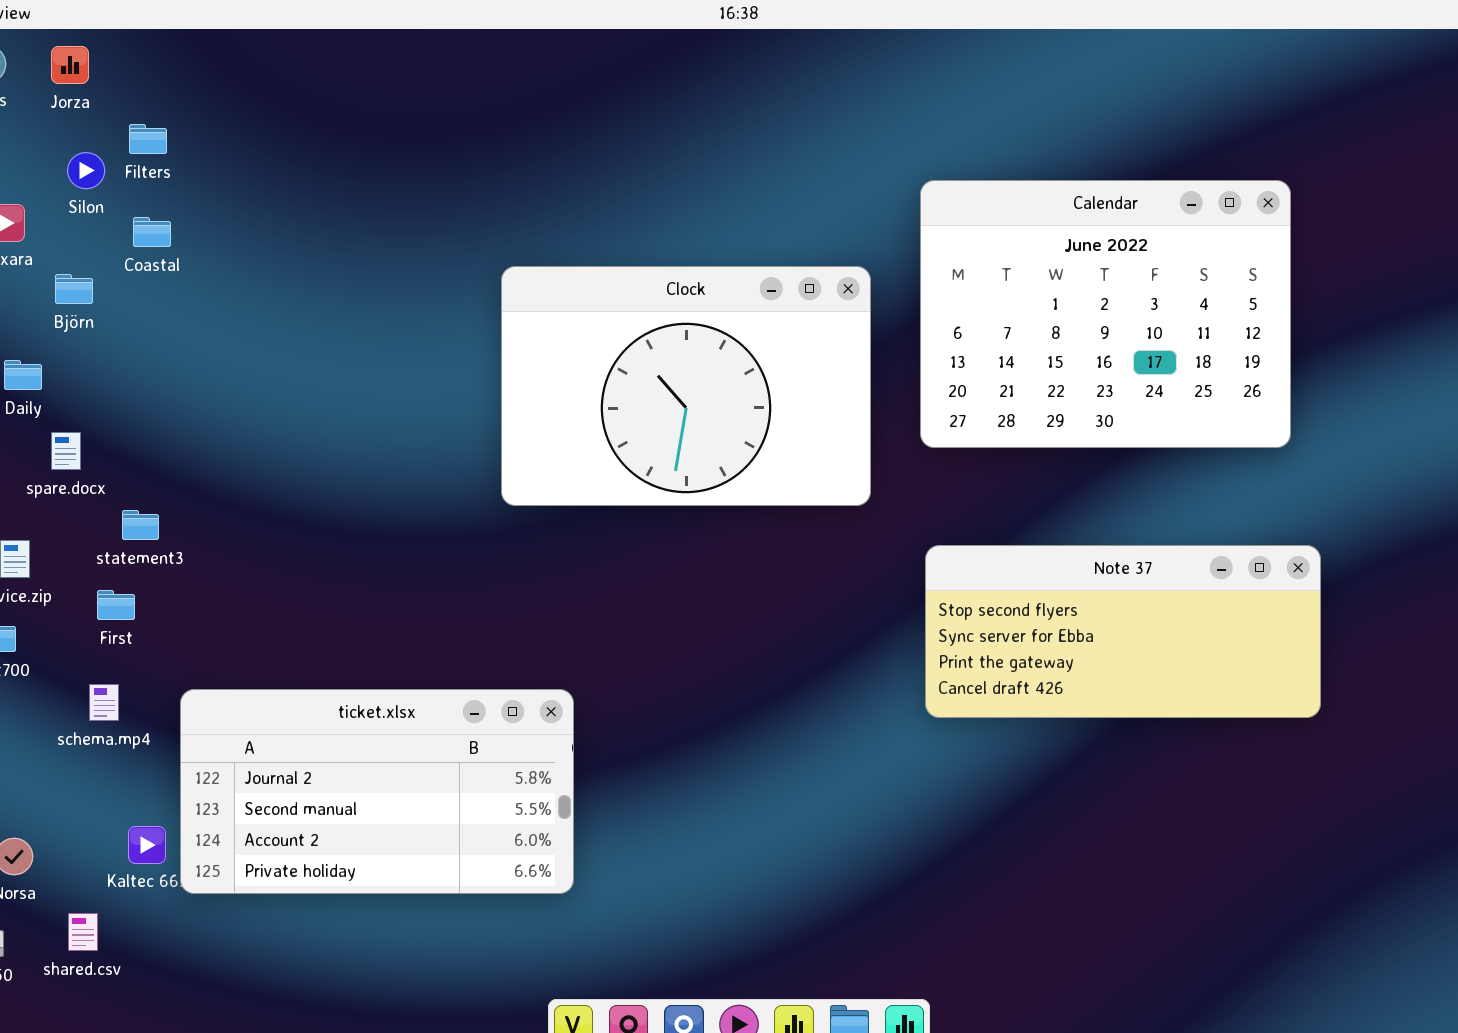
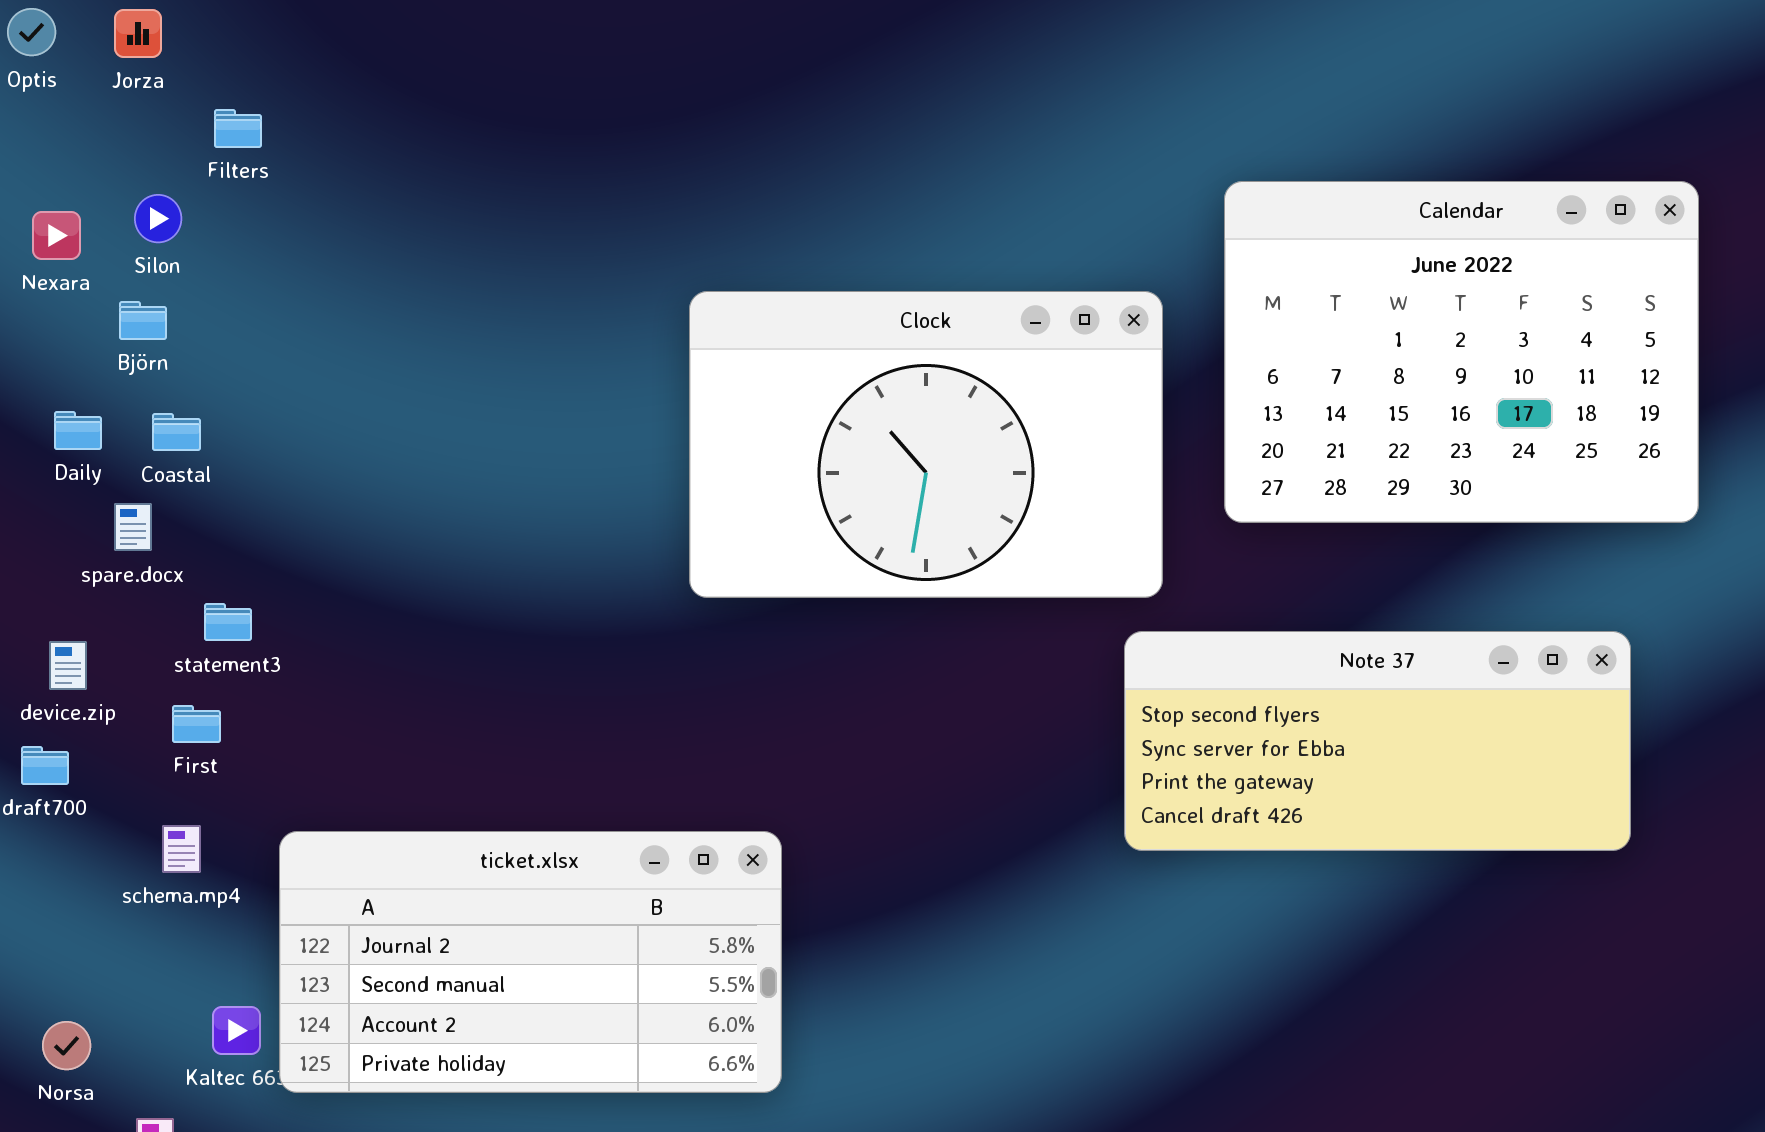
Silon: [67,152,105,189] -> [134,194,182,243], moved
Coastal: [133,217,171,247] -> [152,413,201,451], moved
Note 37: [925,545,1321,718] -> [1124,631,1631,851], moved

